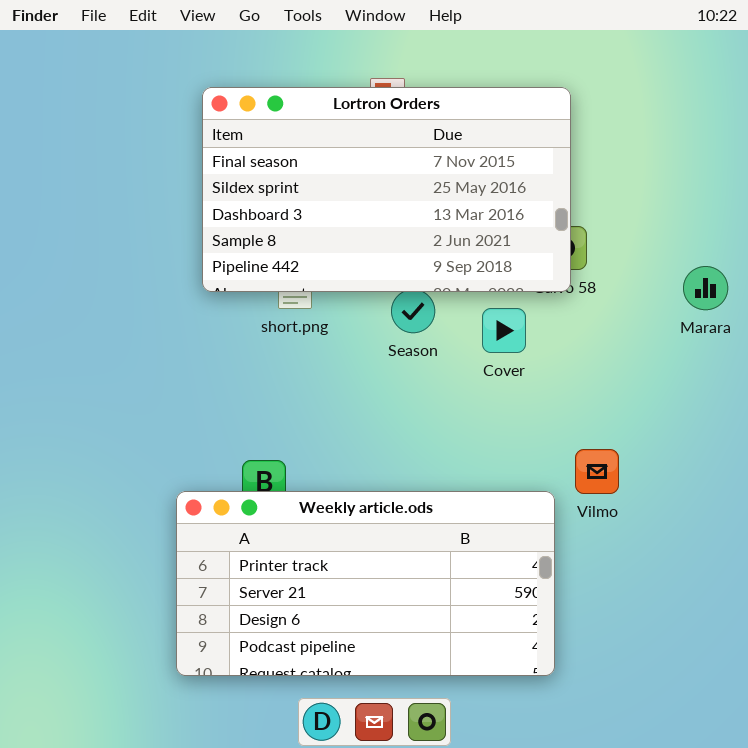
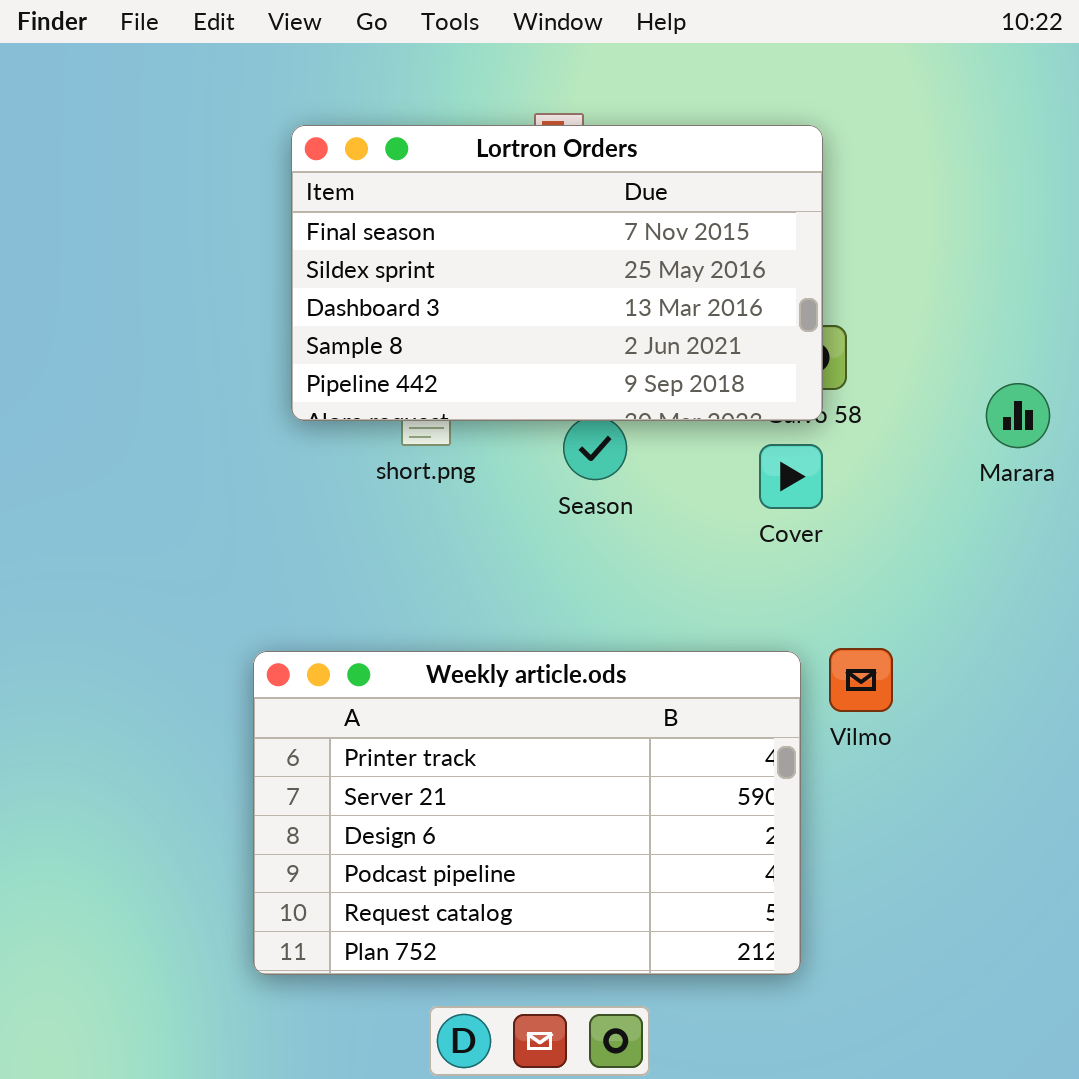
Cover: [482,308,526,353] -> [759,444,823,509], moved
Weekly article.ods: [176,491,555,676] -> [253,651,801,975], resized

